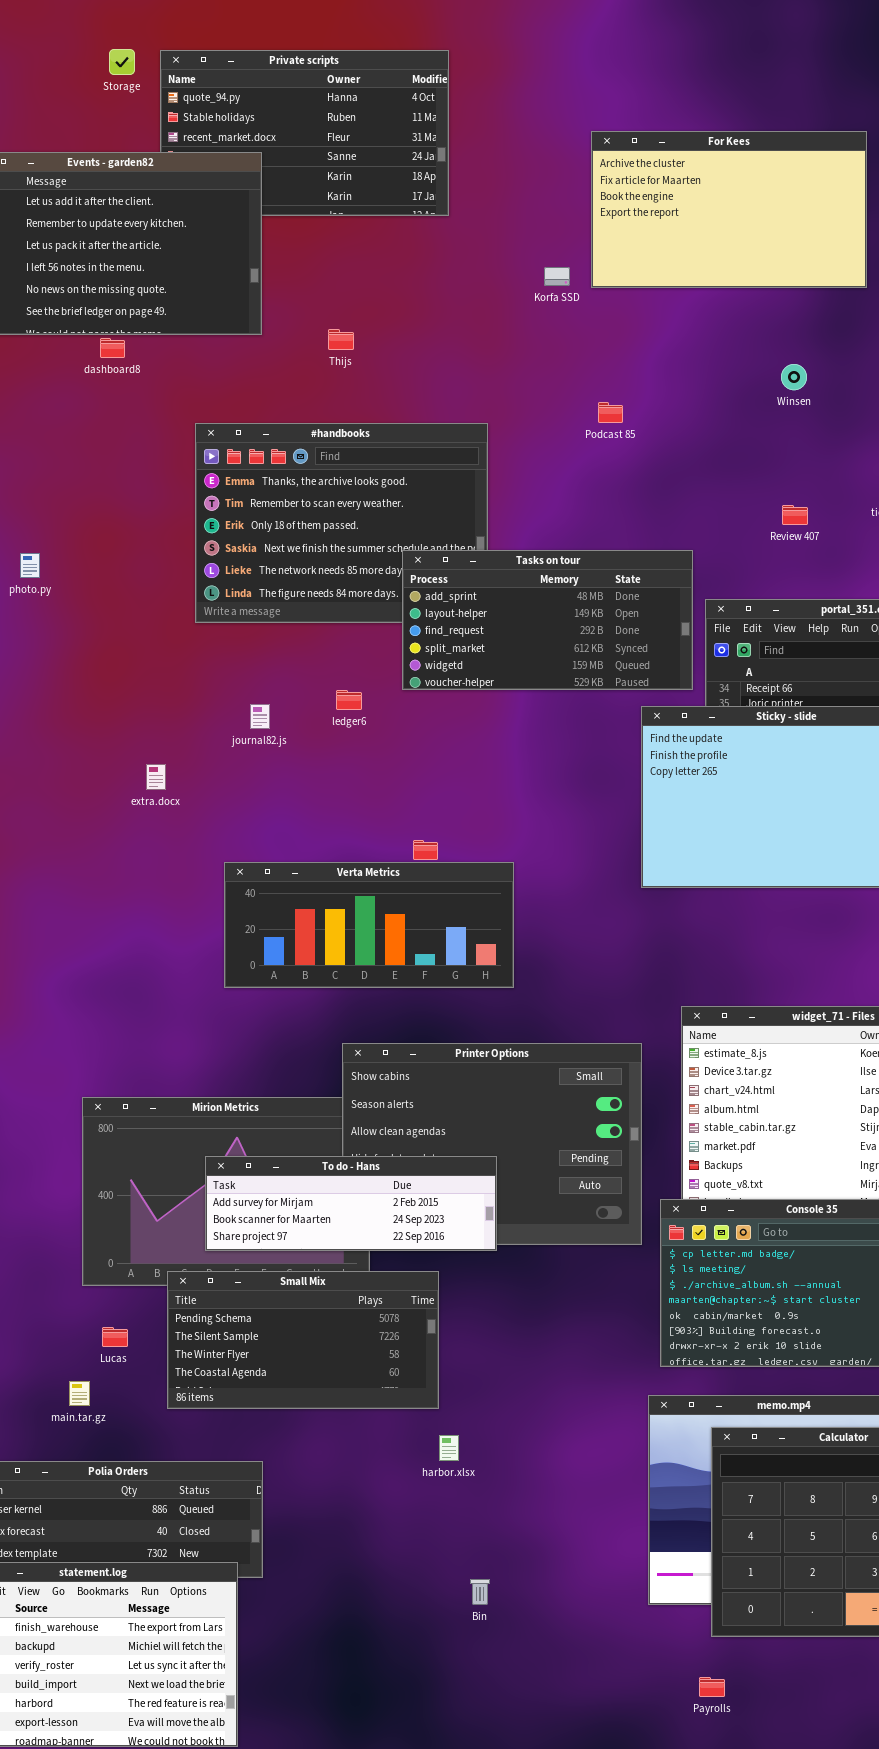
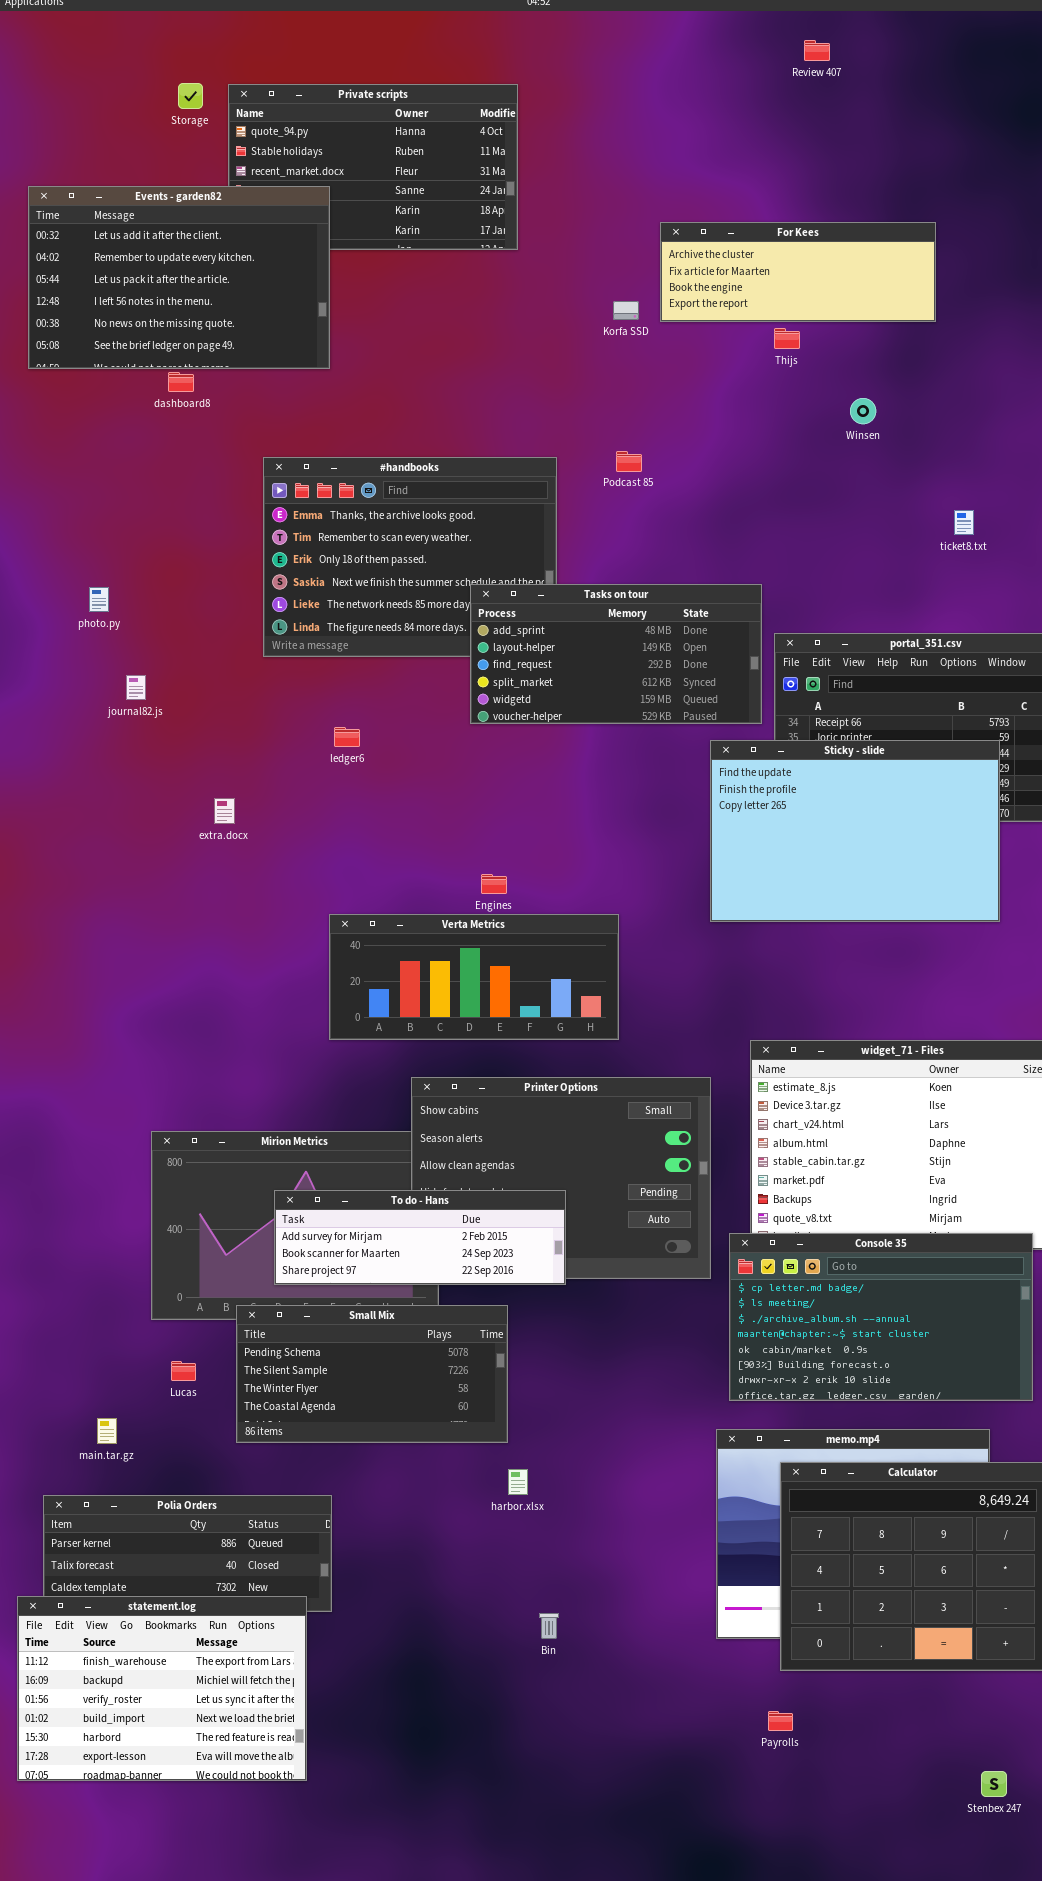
For Kees: [591,131,867,288] -> [660,222,936,322], resized
Thijs: [328,329,354,350] -> [774,328,800,349], moved
Podcast 85: [598,402,623,423] -> [616,451,642,472], moved
Review 407: [782,505,808,525] -> [804,40,830,61], moved
ledger6: [336,690,362,710] -> [334,727,360,747], moved
journal82.js: [250,704,270,729] -> [126,675,146,700], moved
Verta Metrics: [224,862,514,988] -> [329,914,619,1040], moved
main.tar.gz: [69,1381,90,1406] -> [97,1418,117,1444], moved

